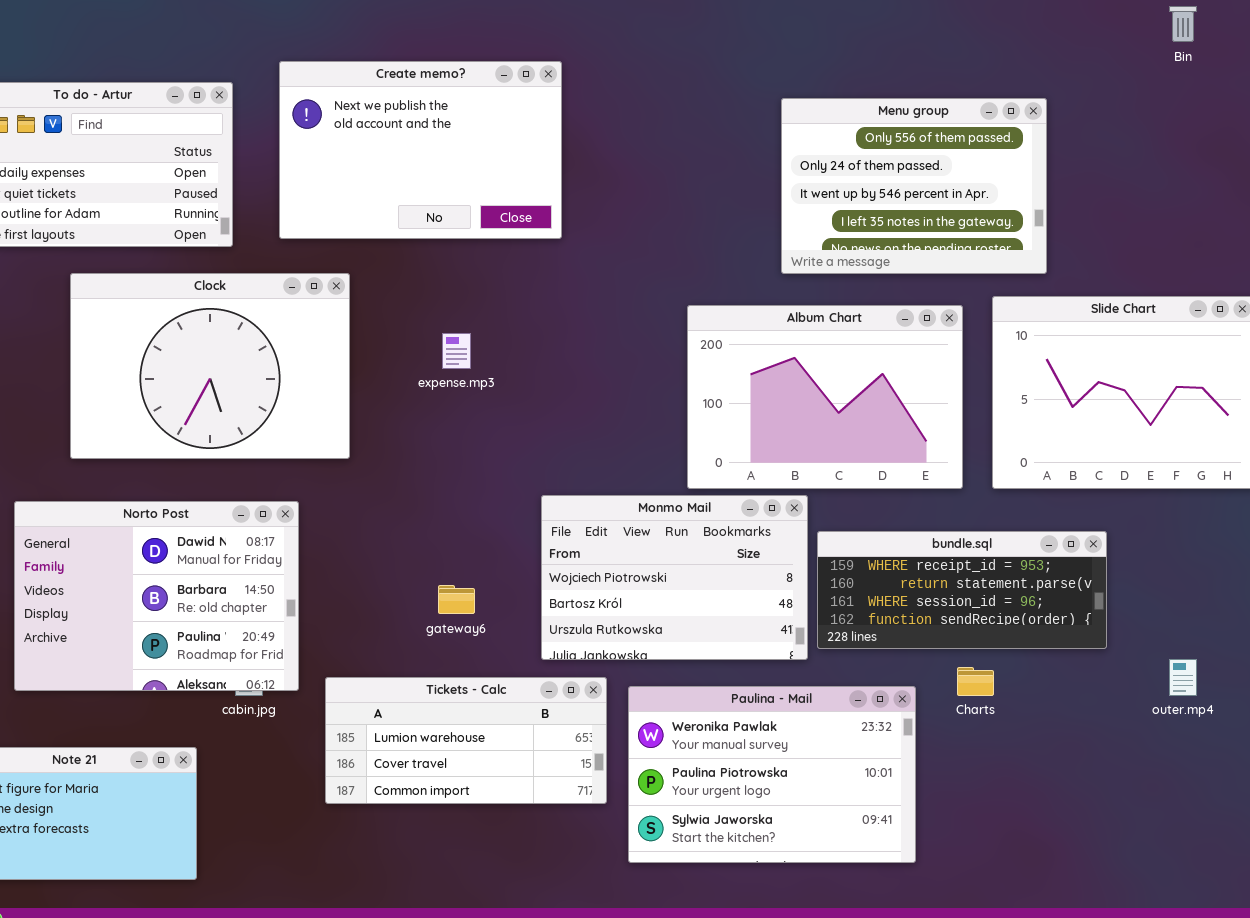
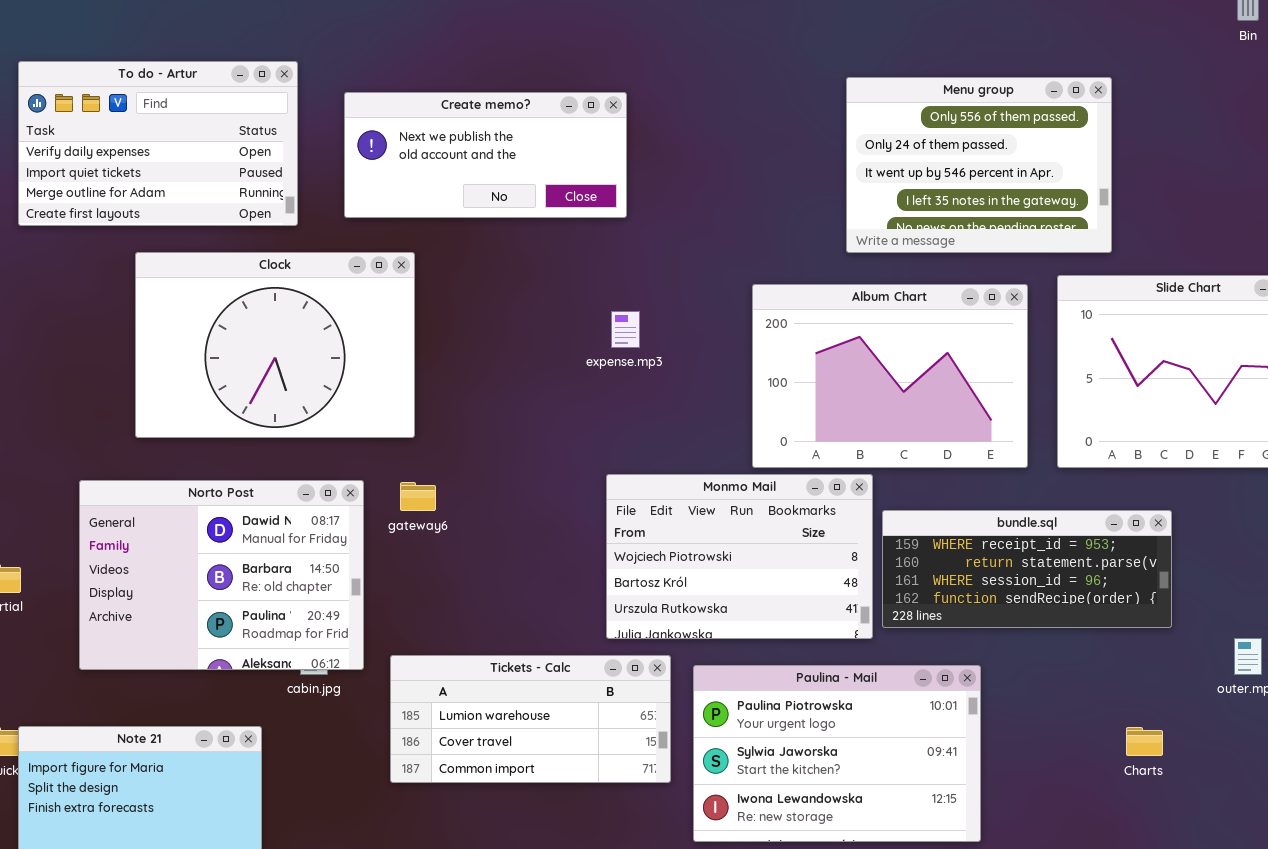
Create memo?: [279,61,562,239] -> [344,92,627,218], resized
expense.mp3: [442,333,471,369] -> [611,311,640,348], moved
gateway6: [438,585,475,614] -> [400,482,436,511], moved
Charts: [957,667,994,696] -> [1126,727,1163,756], moved
Paulina - Mail: [628,686,916,863] -> [693,665,981,842], scrolled down 1 row

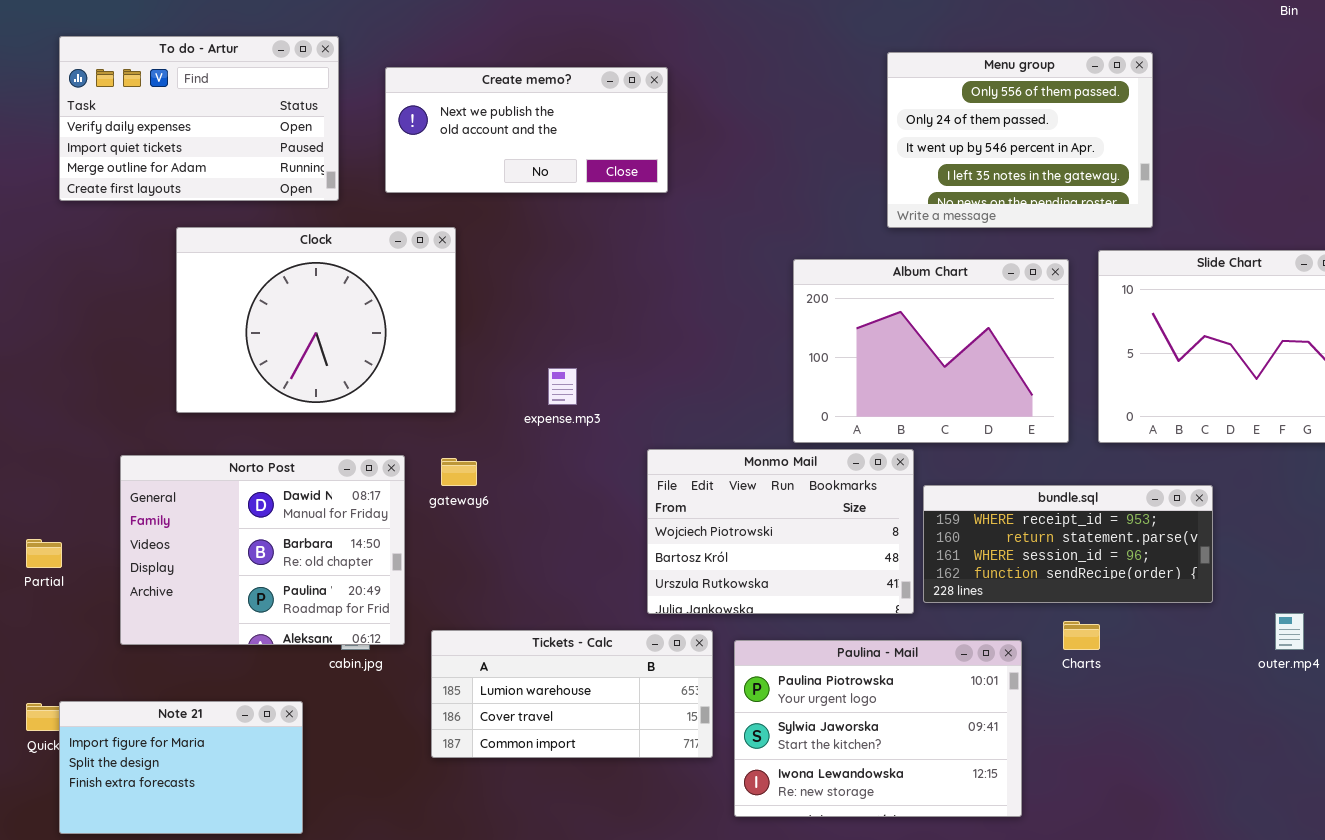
expense.mp3: [611,311,640,348] -> [548,368,577,405], moved
Charts: [1126,727,1163,756] -> [1063,621,1100,650], moved

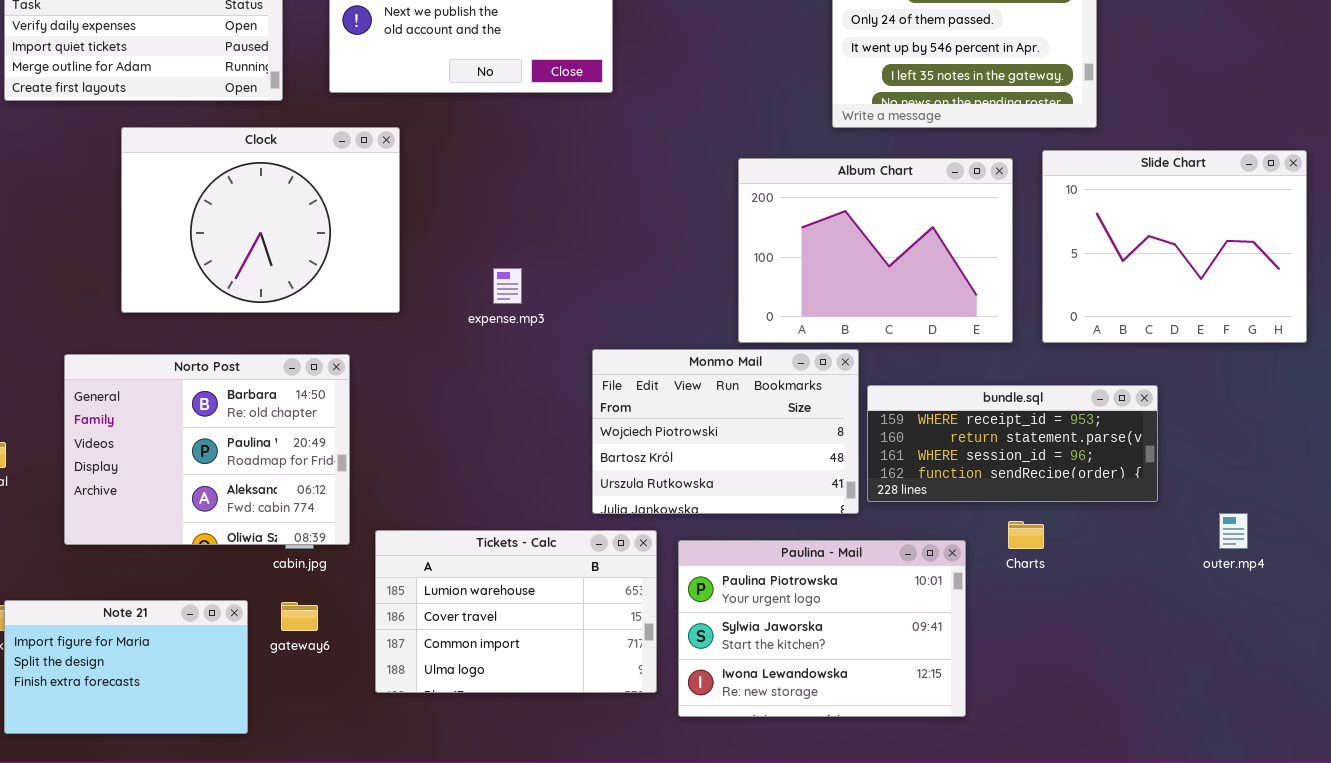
Norto Post: [120,455,405,645] -> [64,354,350,545], scrolled down 1 row
gateway6: [441,458,477,486] -> [281,602,318,631], moved
Tickets - Calc: [431,630,713,758] -> [375,530,657,693], resized

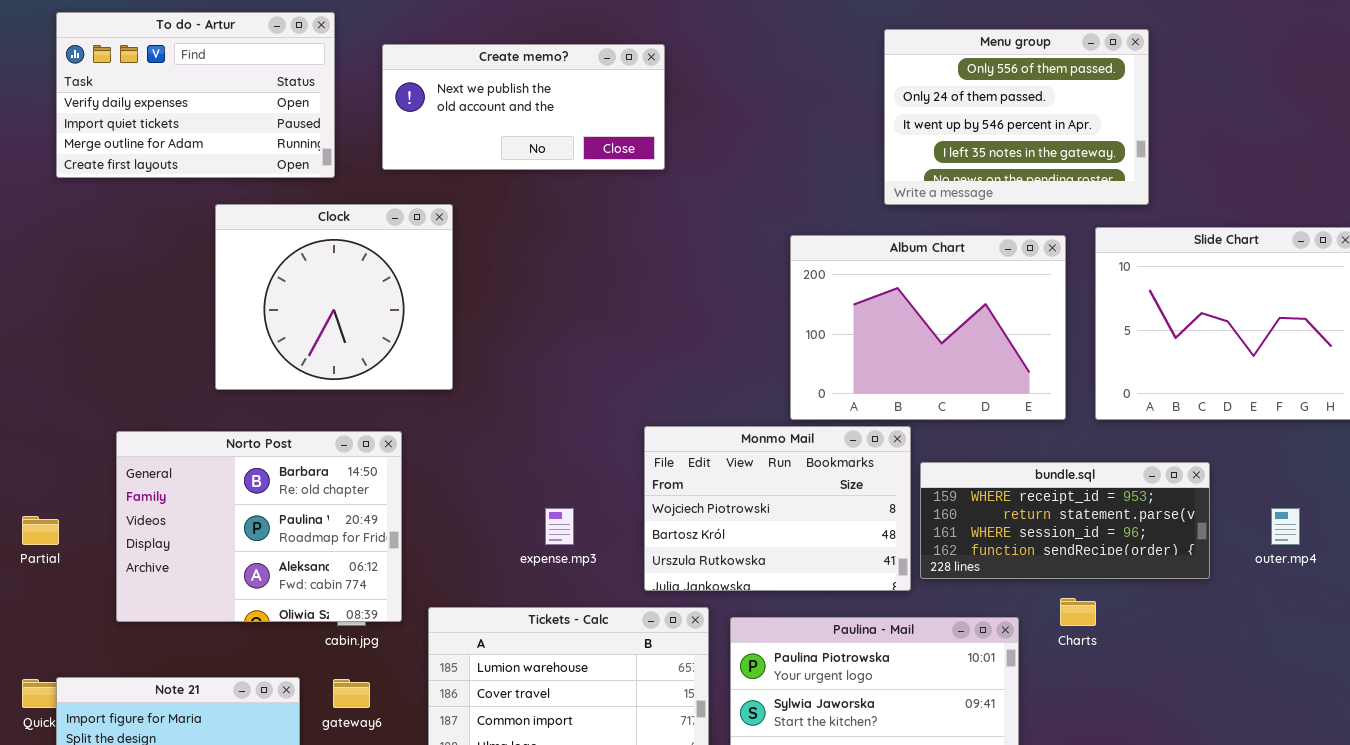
Clock: [121,127,400,313] -> [215,204,453,390], resized
expense.mp3: [493,268,522,304] -> [545,508,574,545], moved
outer.mp4: [1219,513,1248,549] -> [1271,508,1300,545], moved

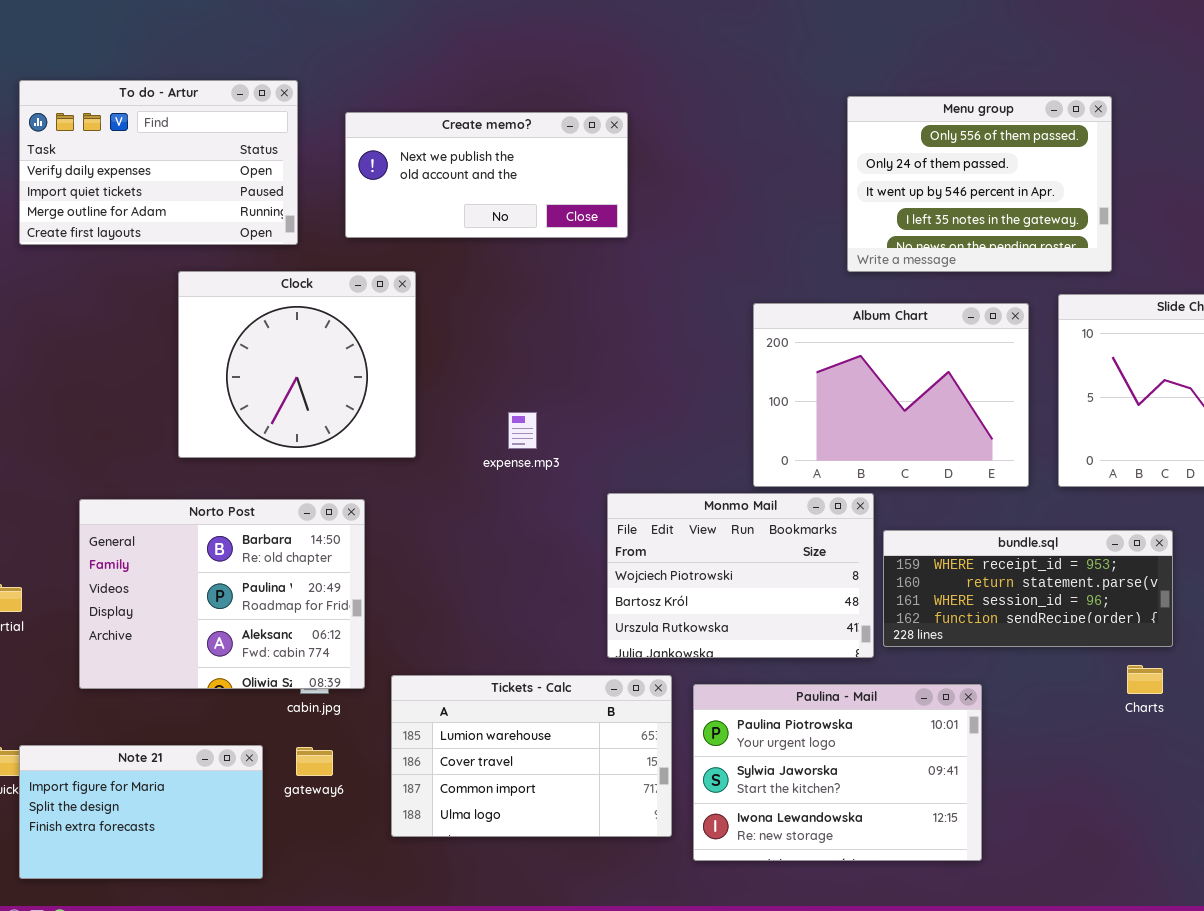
expense.mp3: [545,508,574,545] -> [508,412,537,449], moved
Charts: [1060,598,1096,626] -> [1127,665,1163,694], moved

